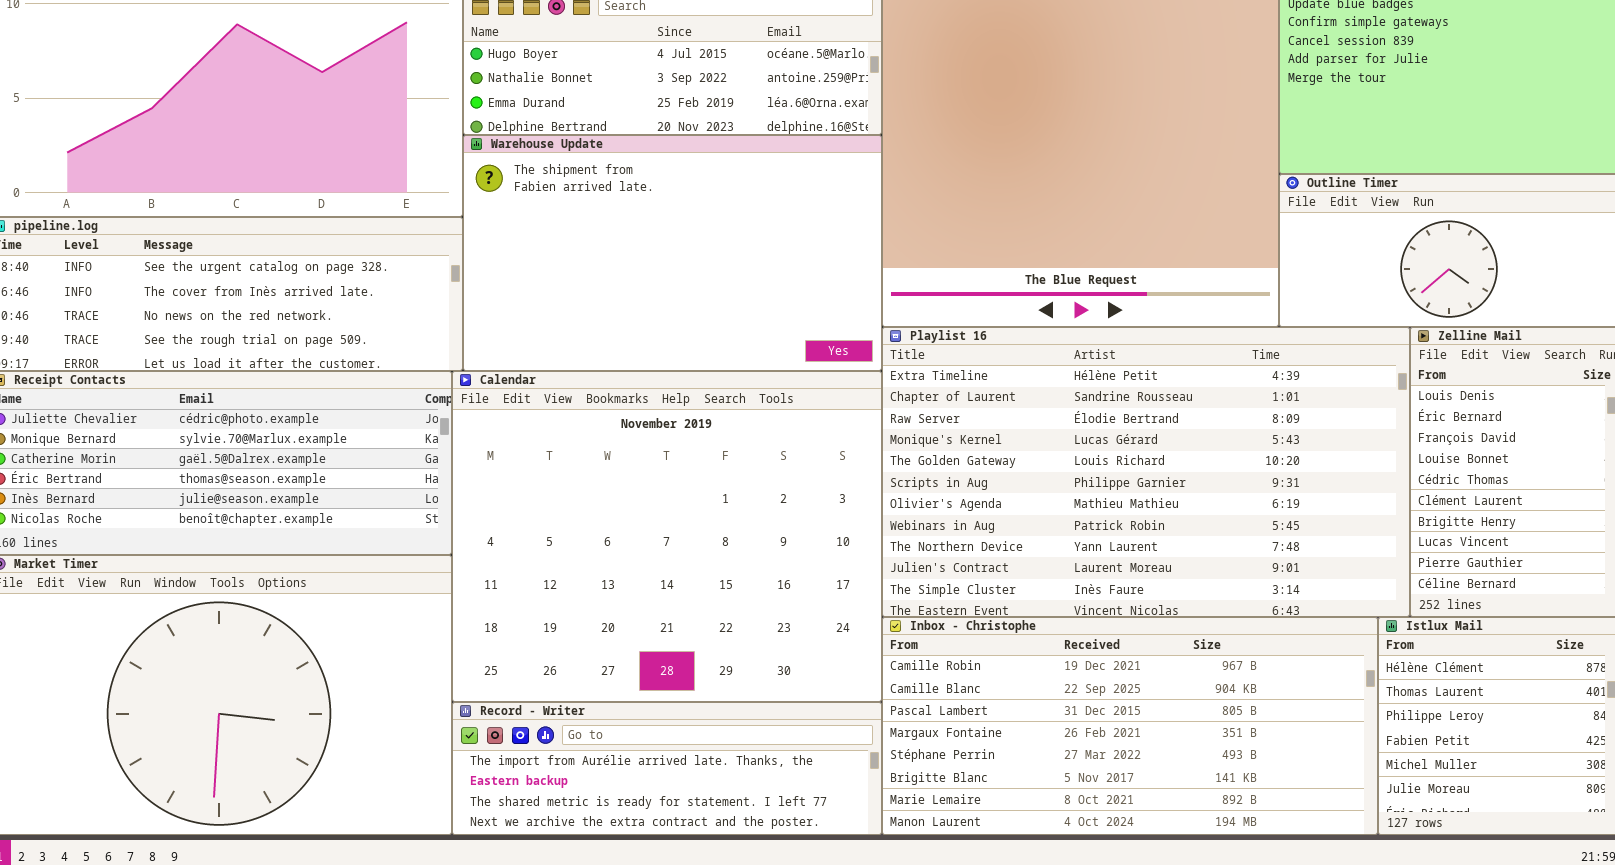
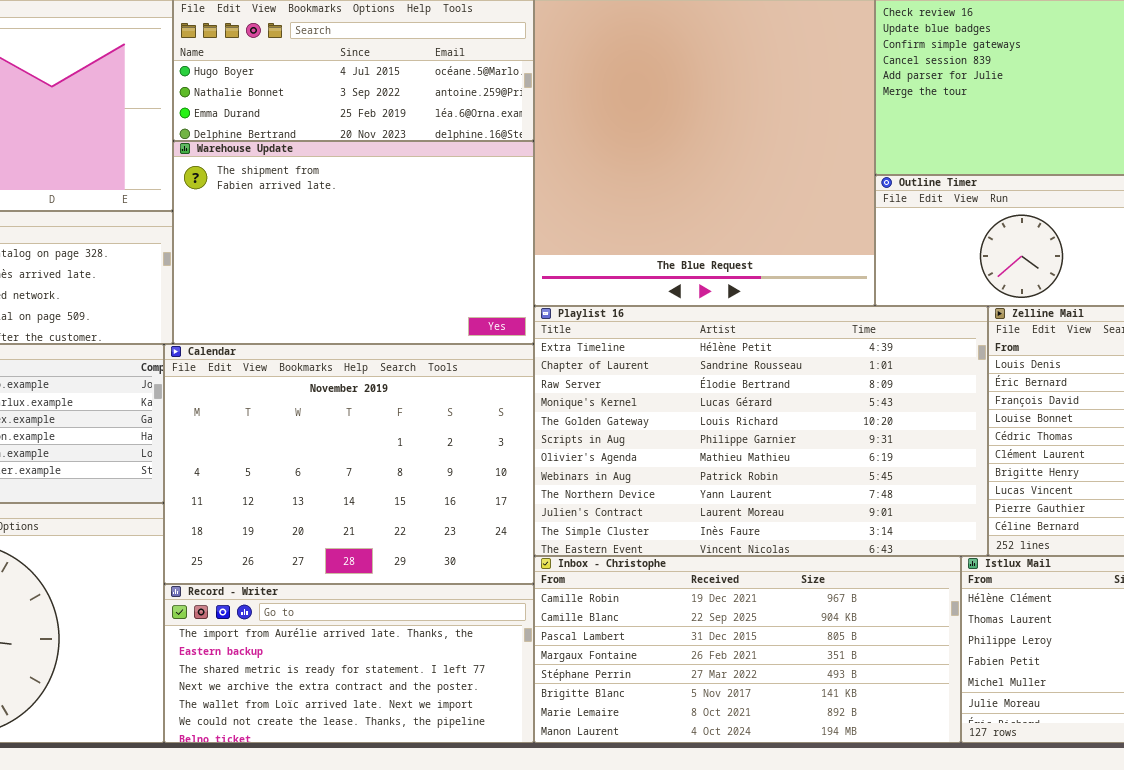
Calendar: [452,371,882,702] -> [164,344,534,584], resized
Record - Writer: [452,702,882,835] -> [164,584,534,743], resized

